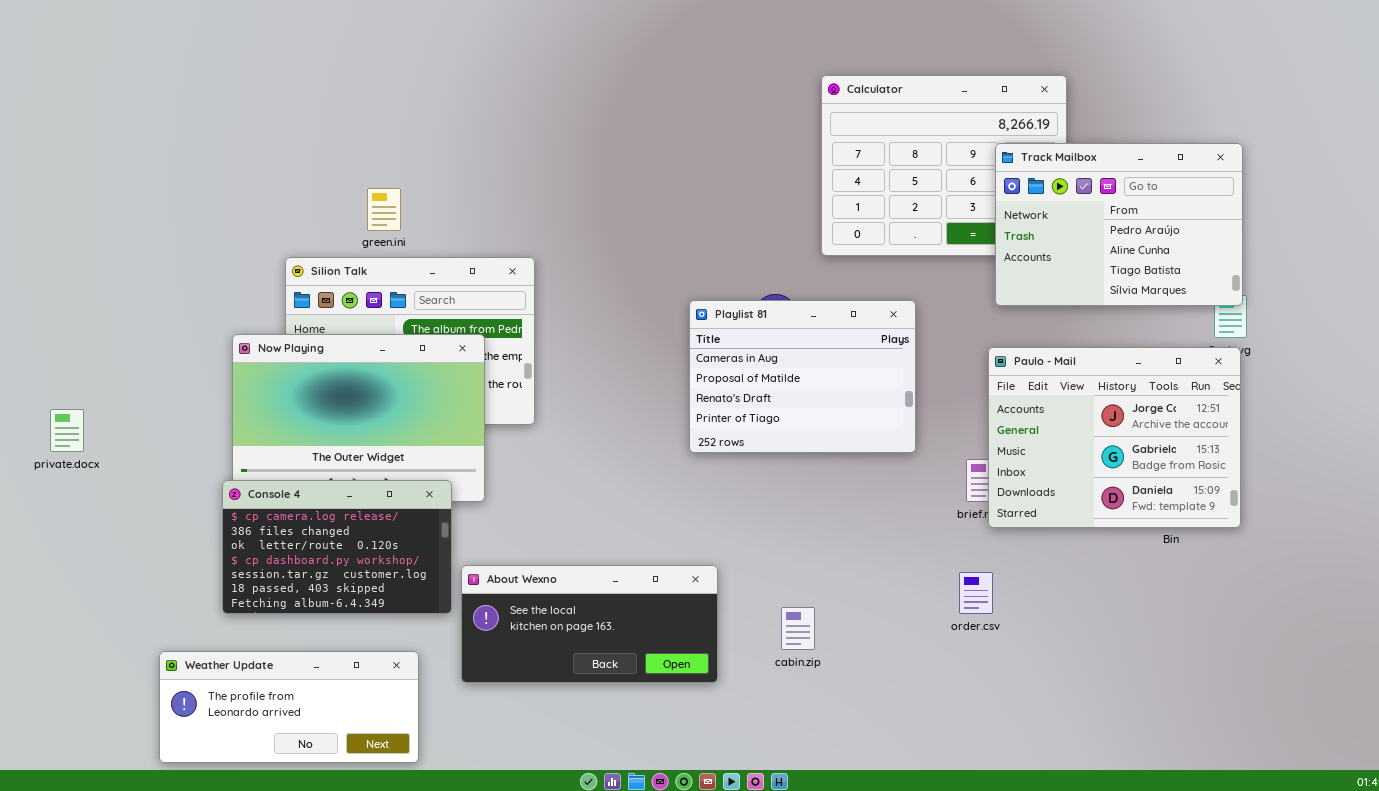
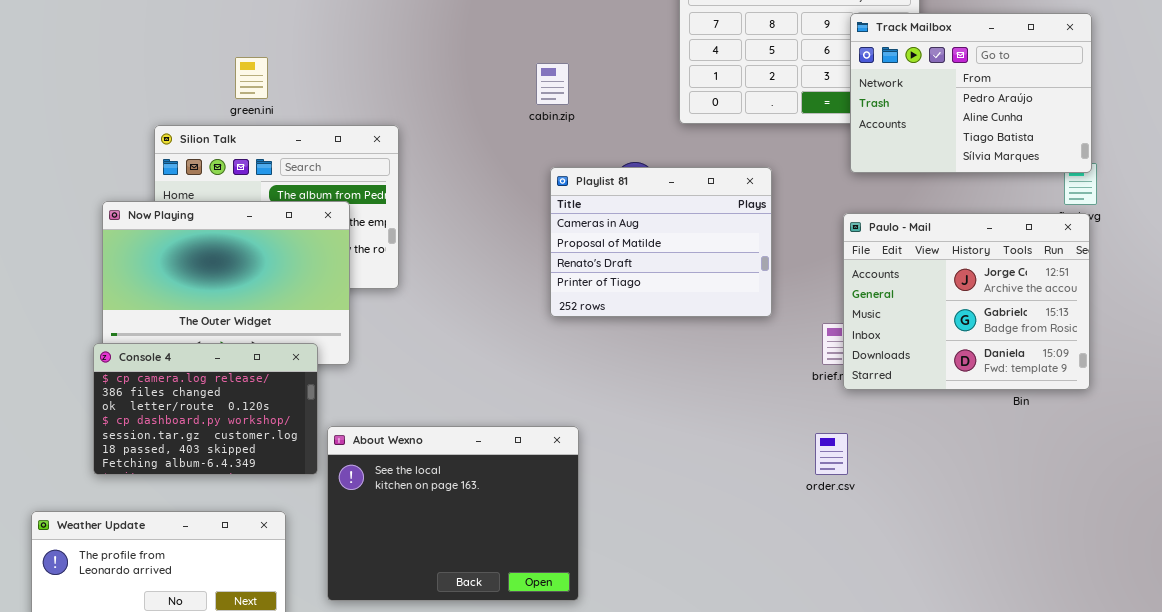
About Wexno: [461,565,718,683] -> [327,426,579,601], resized
cabin.zip: [781,607,815,650] -> [536,63,569,105], moved

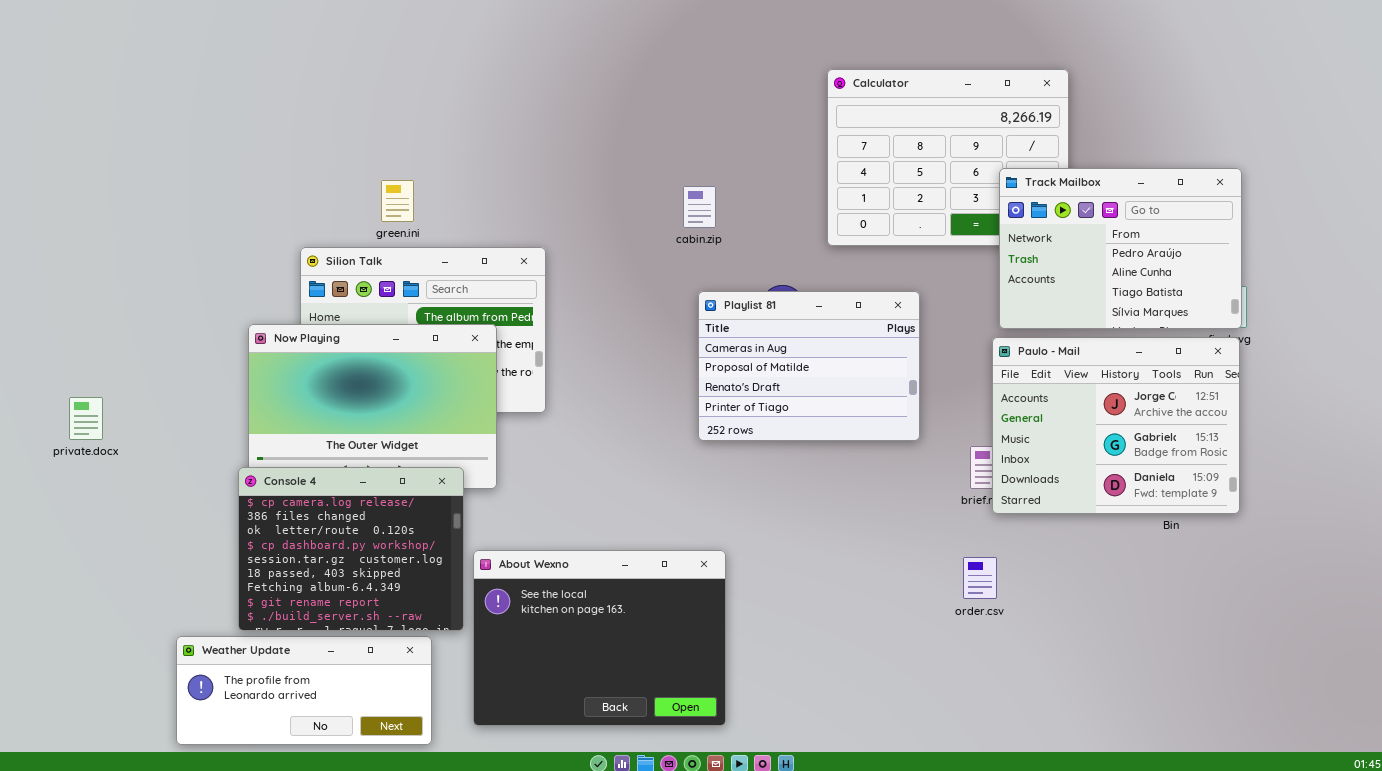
Track Mailbox: [850,13,1092,173] -> [999,168,1242,329], moved
Console 4: [93,343,318,475] -> [238,467,464,631], resized

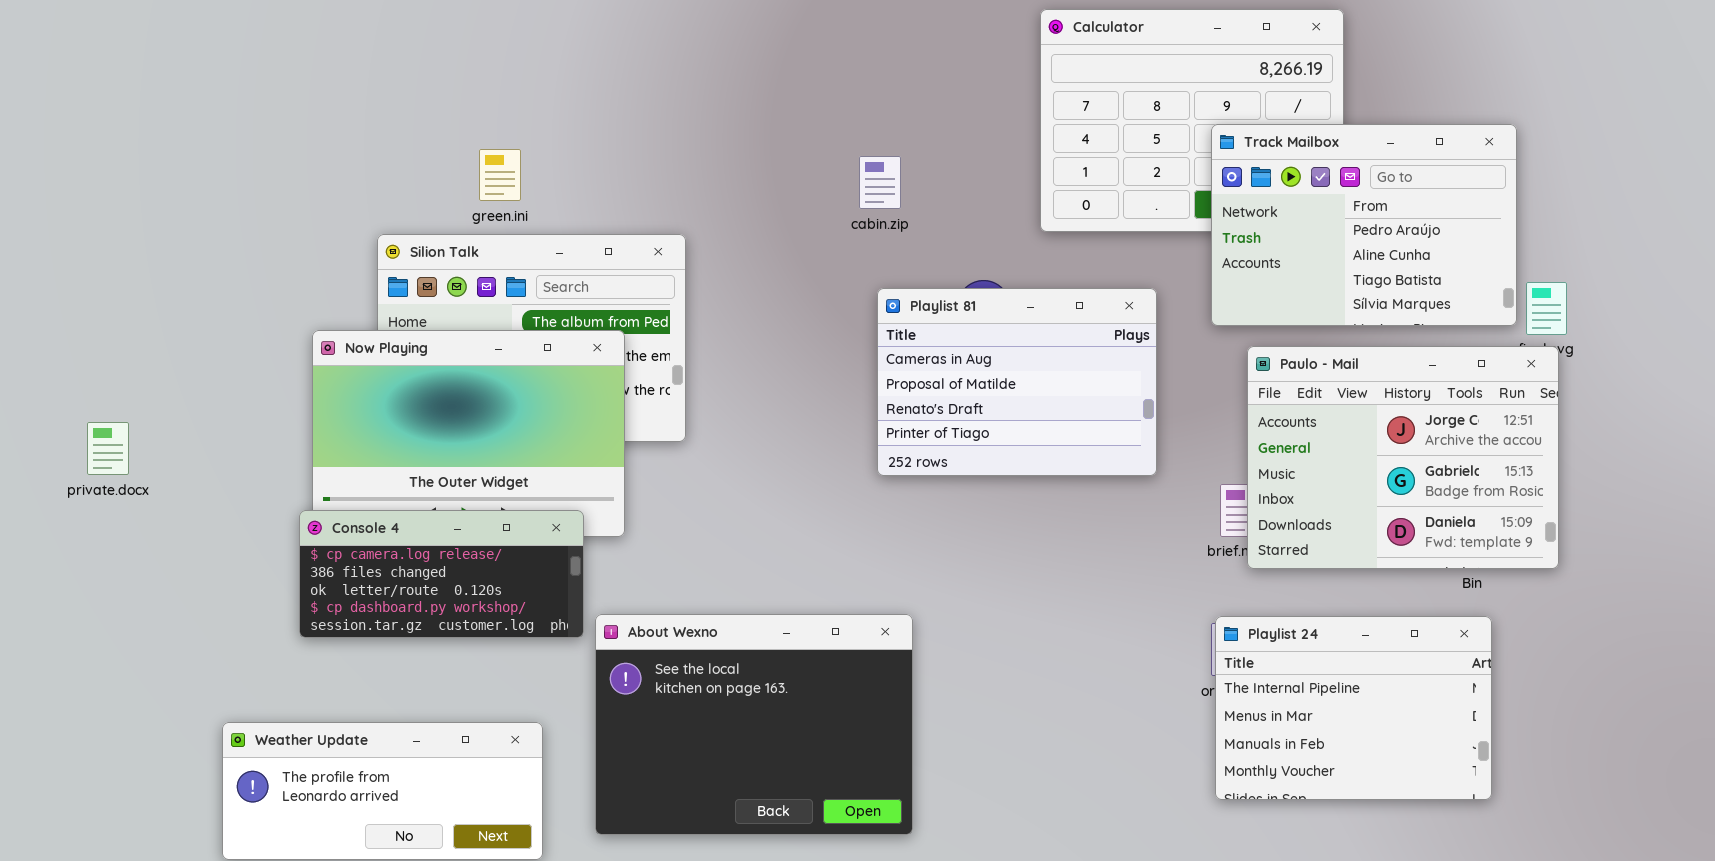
Track Mailbox: [999,168,1242,329] -> [1211,124,1517,326], moved
Console 4: [238,467,464,631] -> [299,510,584,638], resized
Playlist 24: none -> [1215,616,1492,800], opened

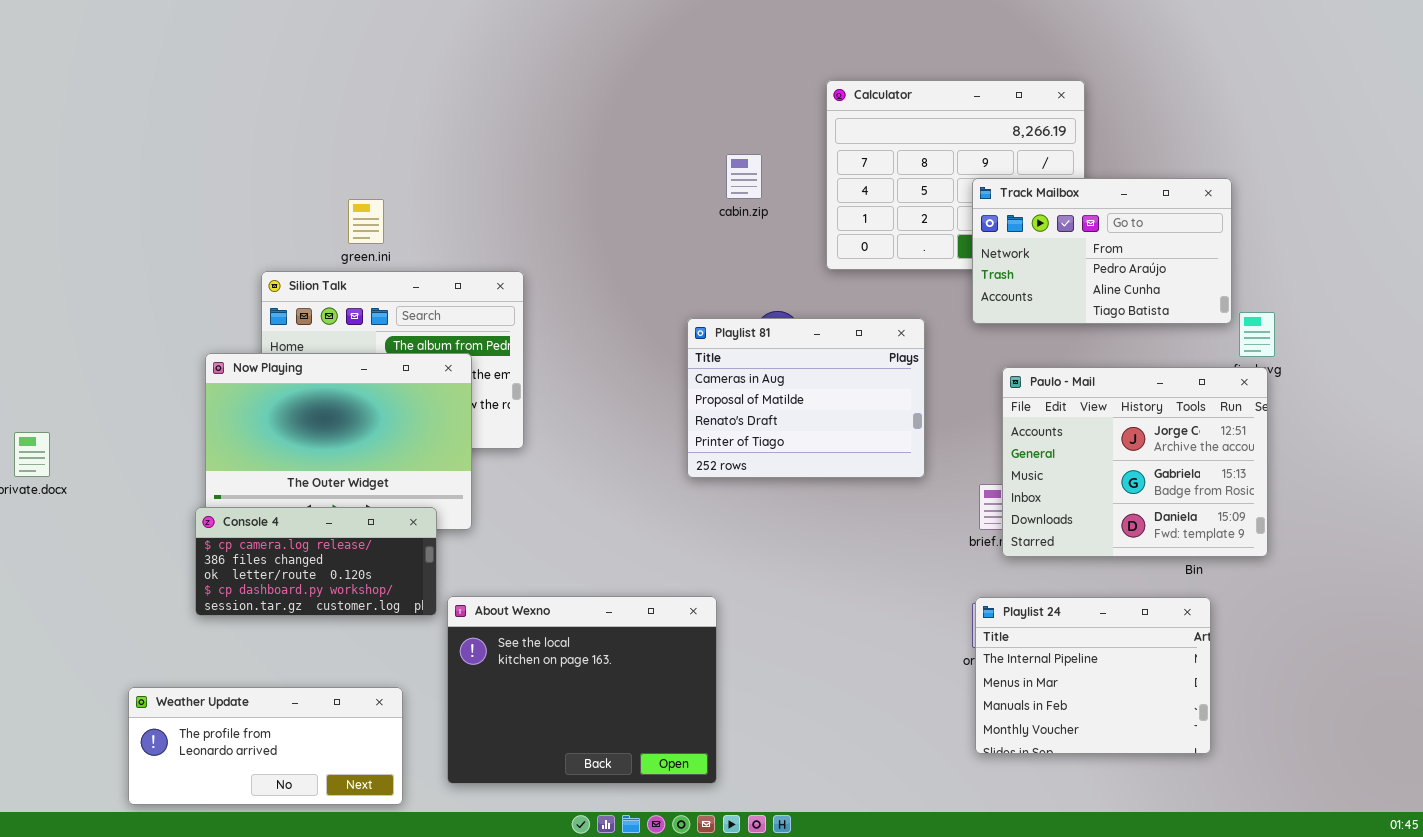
Track Mailbox: [1211,124,1517,326] -> [972,178,1232,324], resized
cabin.zip: [859,156,901,209] -> [726,154,762,199], moved

